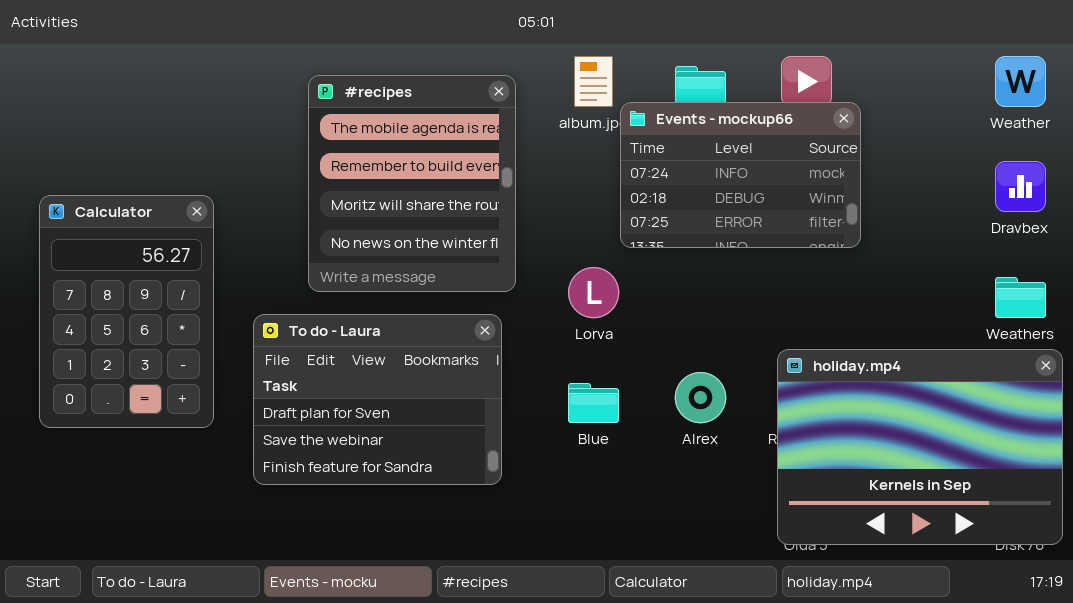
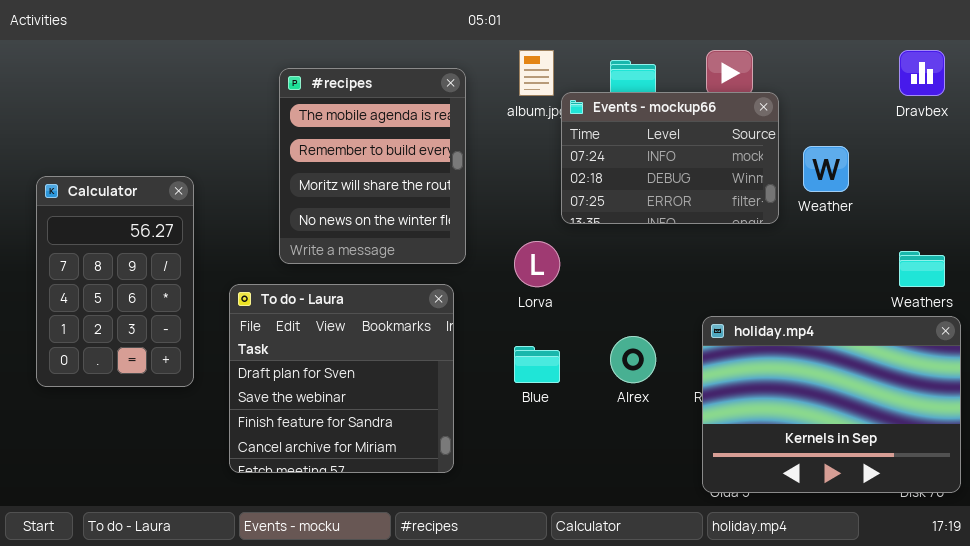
Weather: [995,56,1046,107] -> [803,146,849,192], moved
Dravbex: [995,161,1046,212] -> [899,50,945,96], moved
To do - Laura: [253,314,502,485] -> [229,284,454,473], resized

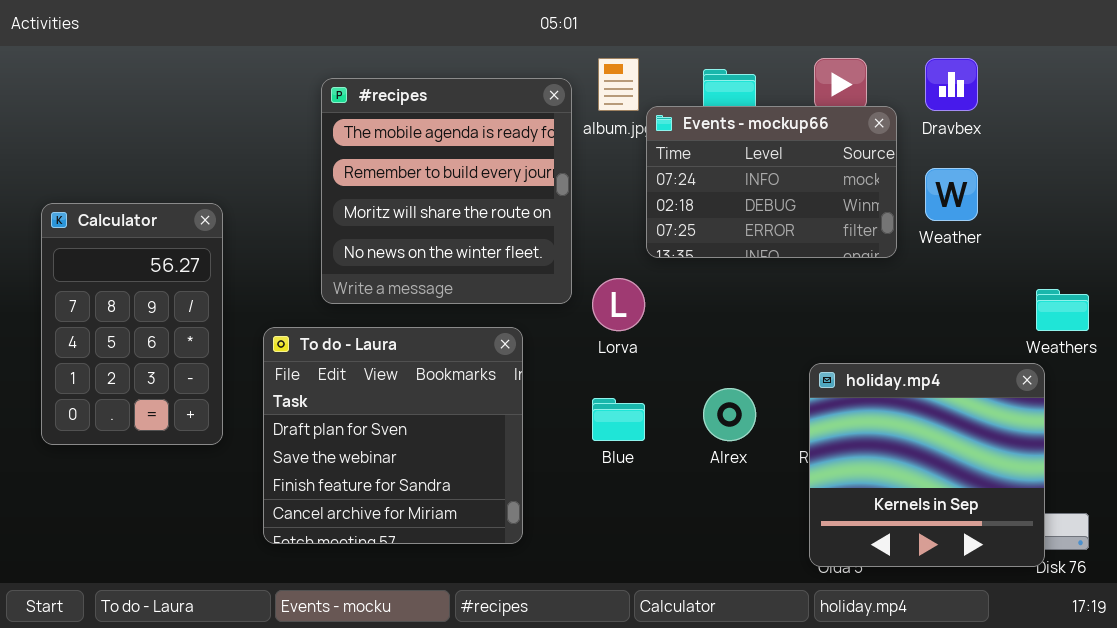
Dravbex: [899,50,945,96] -> [925,58,978,111], moved
#recipes: [279,68,466,264] -> [321,78,572,304], resized
holiday.mp4: [702,316,961,493] -> [809,363,1045,567], resized

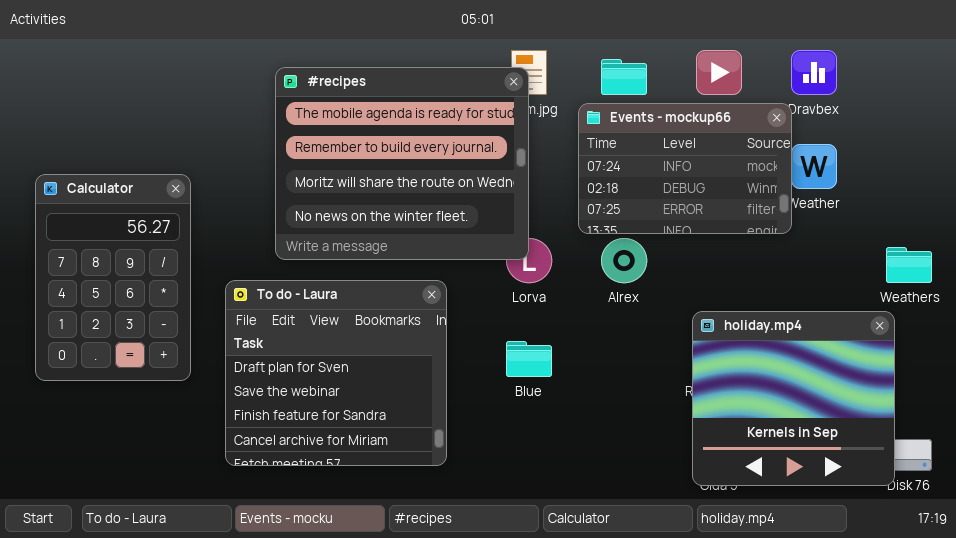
#recipes: [321,78,572,304] -> [275,67,529,260], resized
Events - mockup66: [646,106,897,258] -> [578,103,792,234], moved
Alrex: [703,388,756,441] -> [601,238,647,283], moved

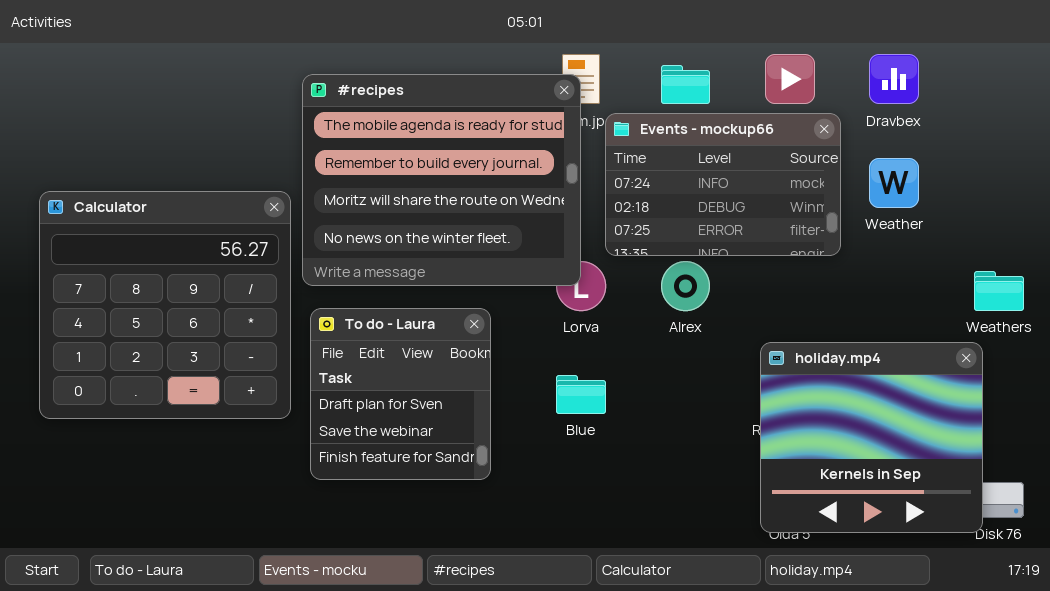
Events - mockup66: [578,103,792,234] -> [605,113,841,256], moved
Calculator: [35,174,191,381] -> [39,191,291,419], resized
To do - Laura: [225,280,447,466] -> [310,308,491,480], resized

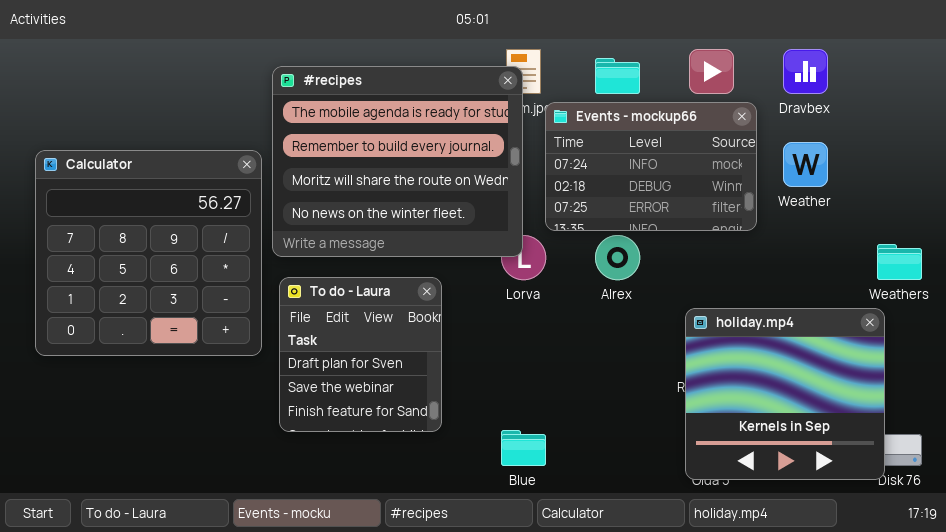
Calculator: [39,191,291,419] -> [35,150,262,356], moved
Blue: [556,375,606,414] -> [501,430,546,466], moved

